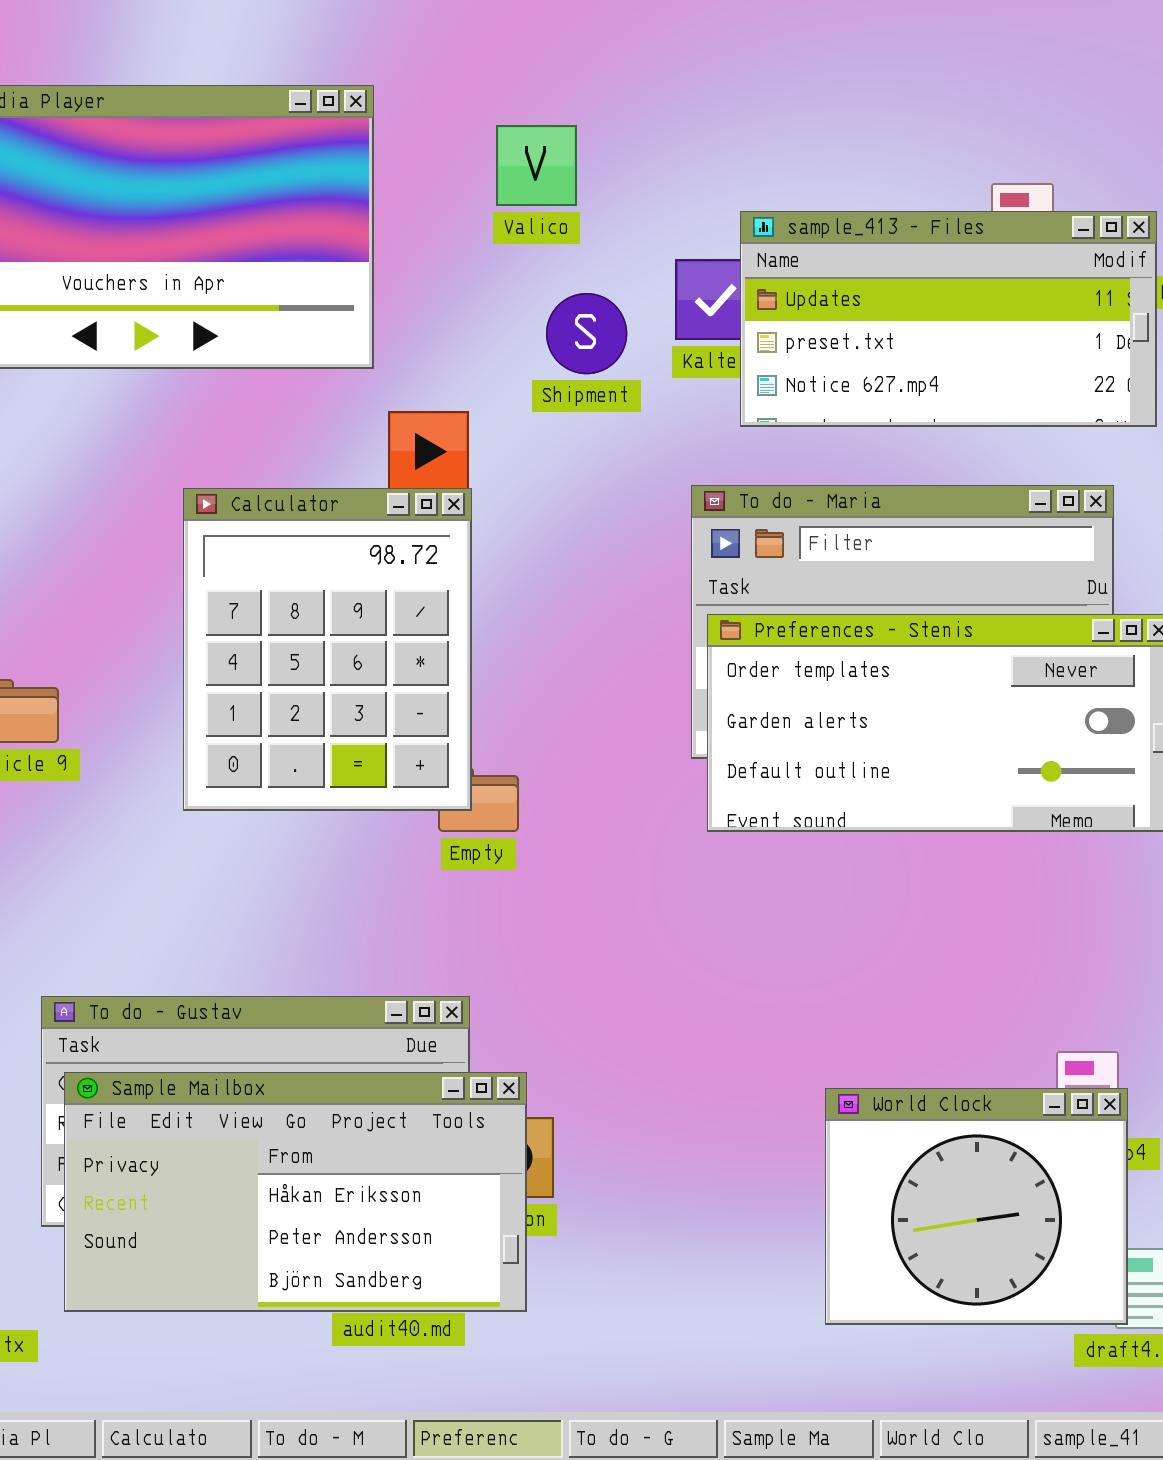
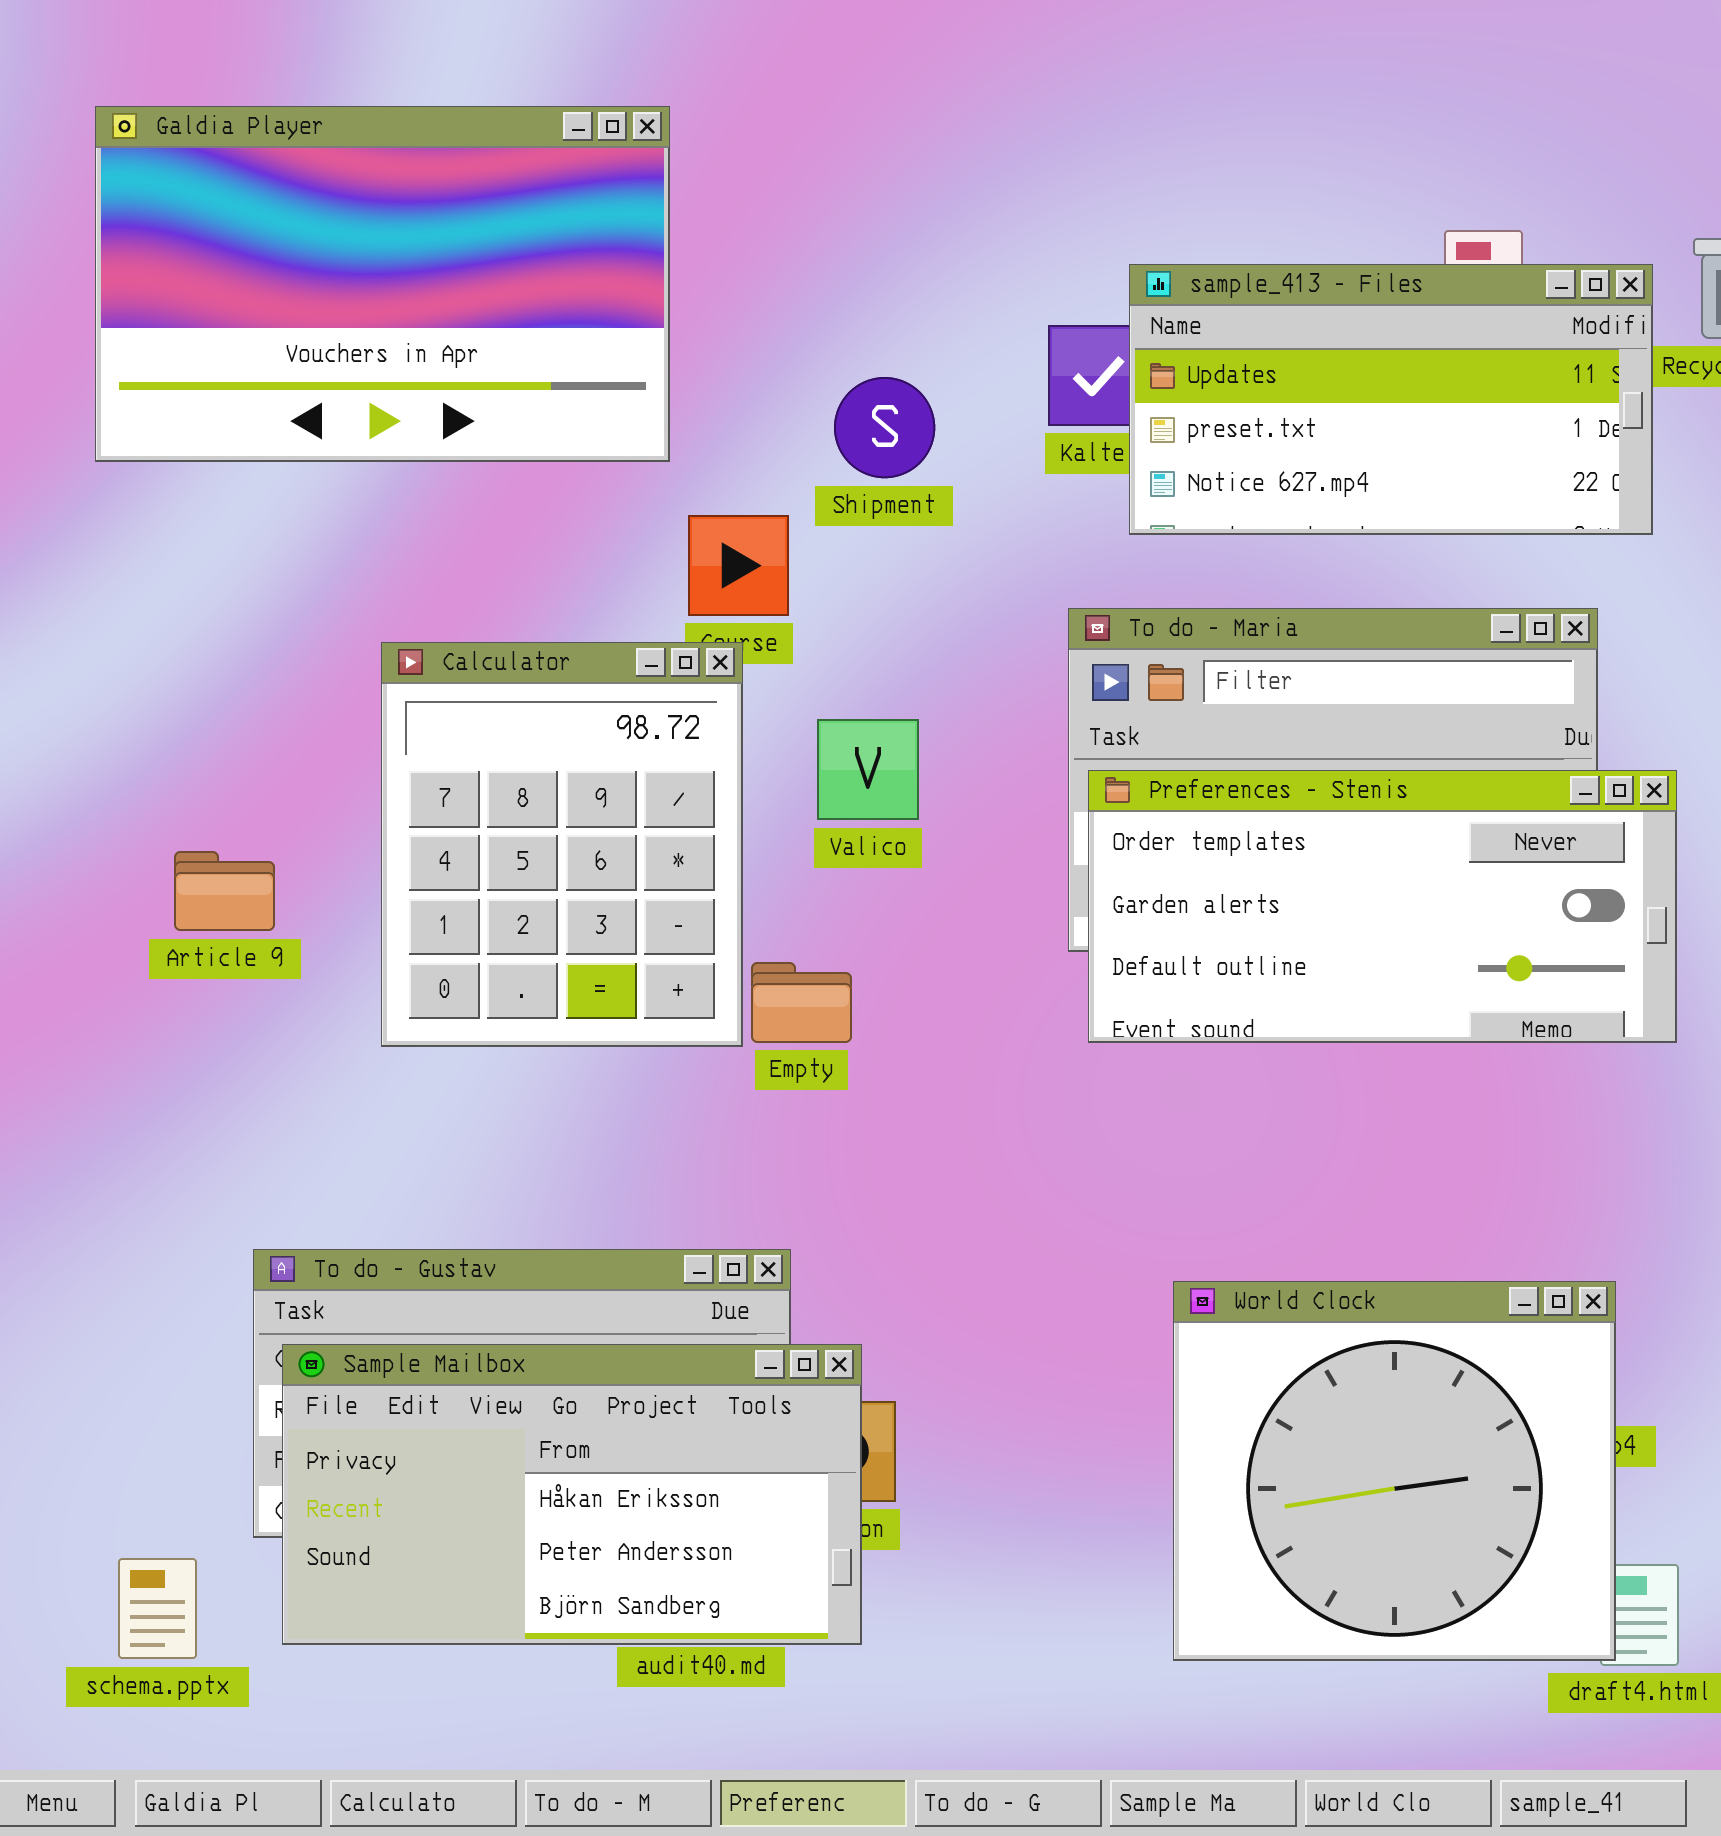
Valico: [496,125,577,206] -> [817,719,919,820], moved
Shipment: [546,293,627,374] -> [834,377,935,478], moved
Calculator: [183,488,472,811] -> [381,642,743,1047], moved
World Clock: [825,1088,1128,1325] -> [1173,1281,1616,1661], resized

